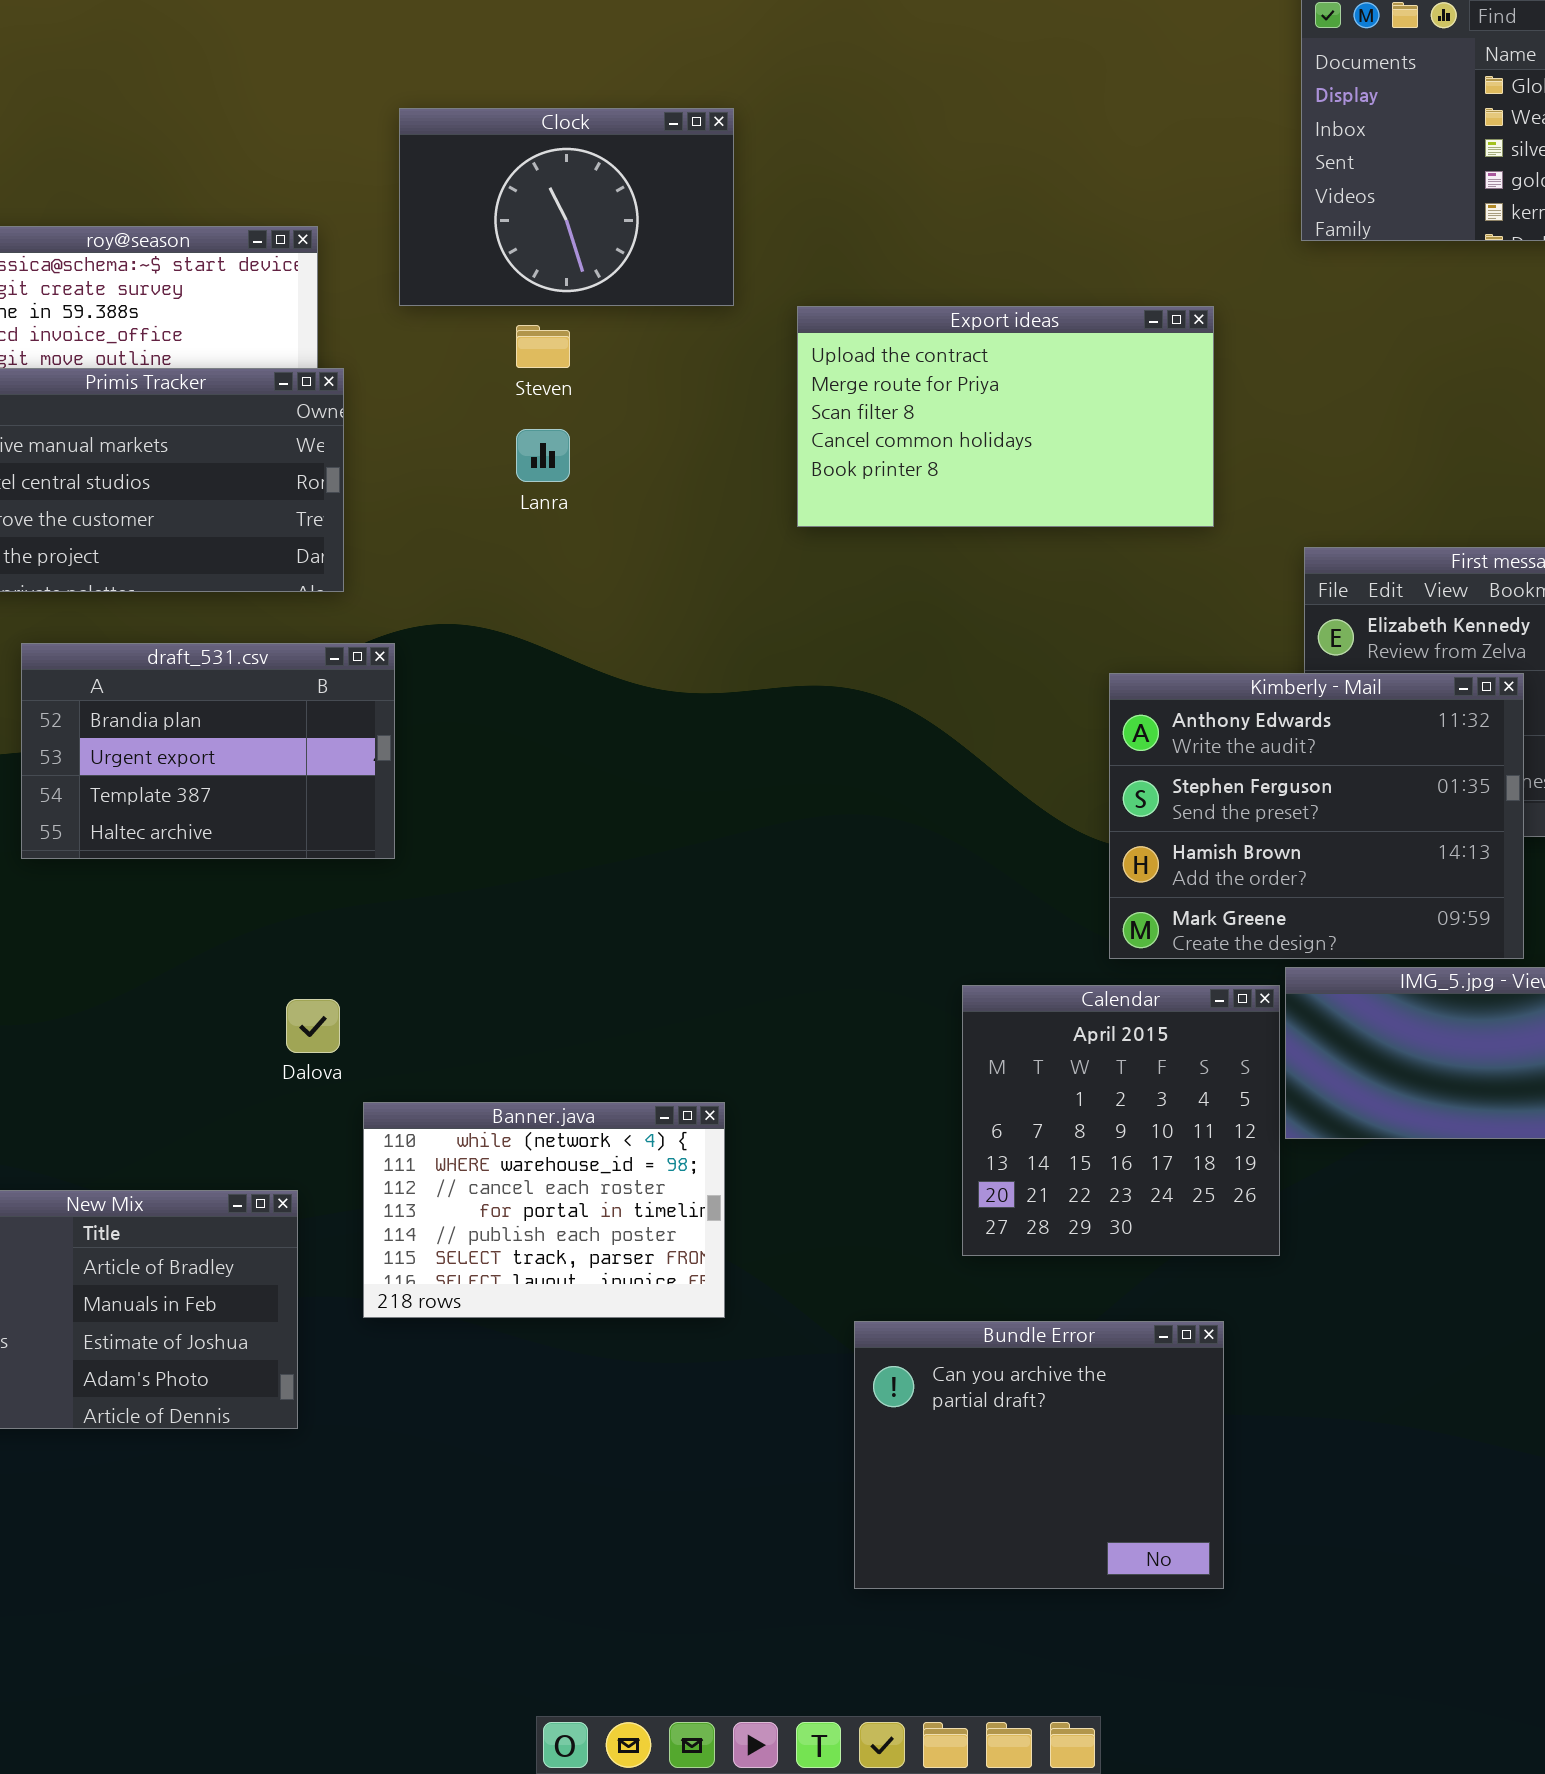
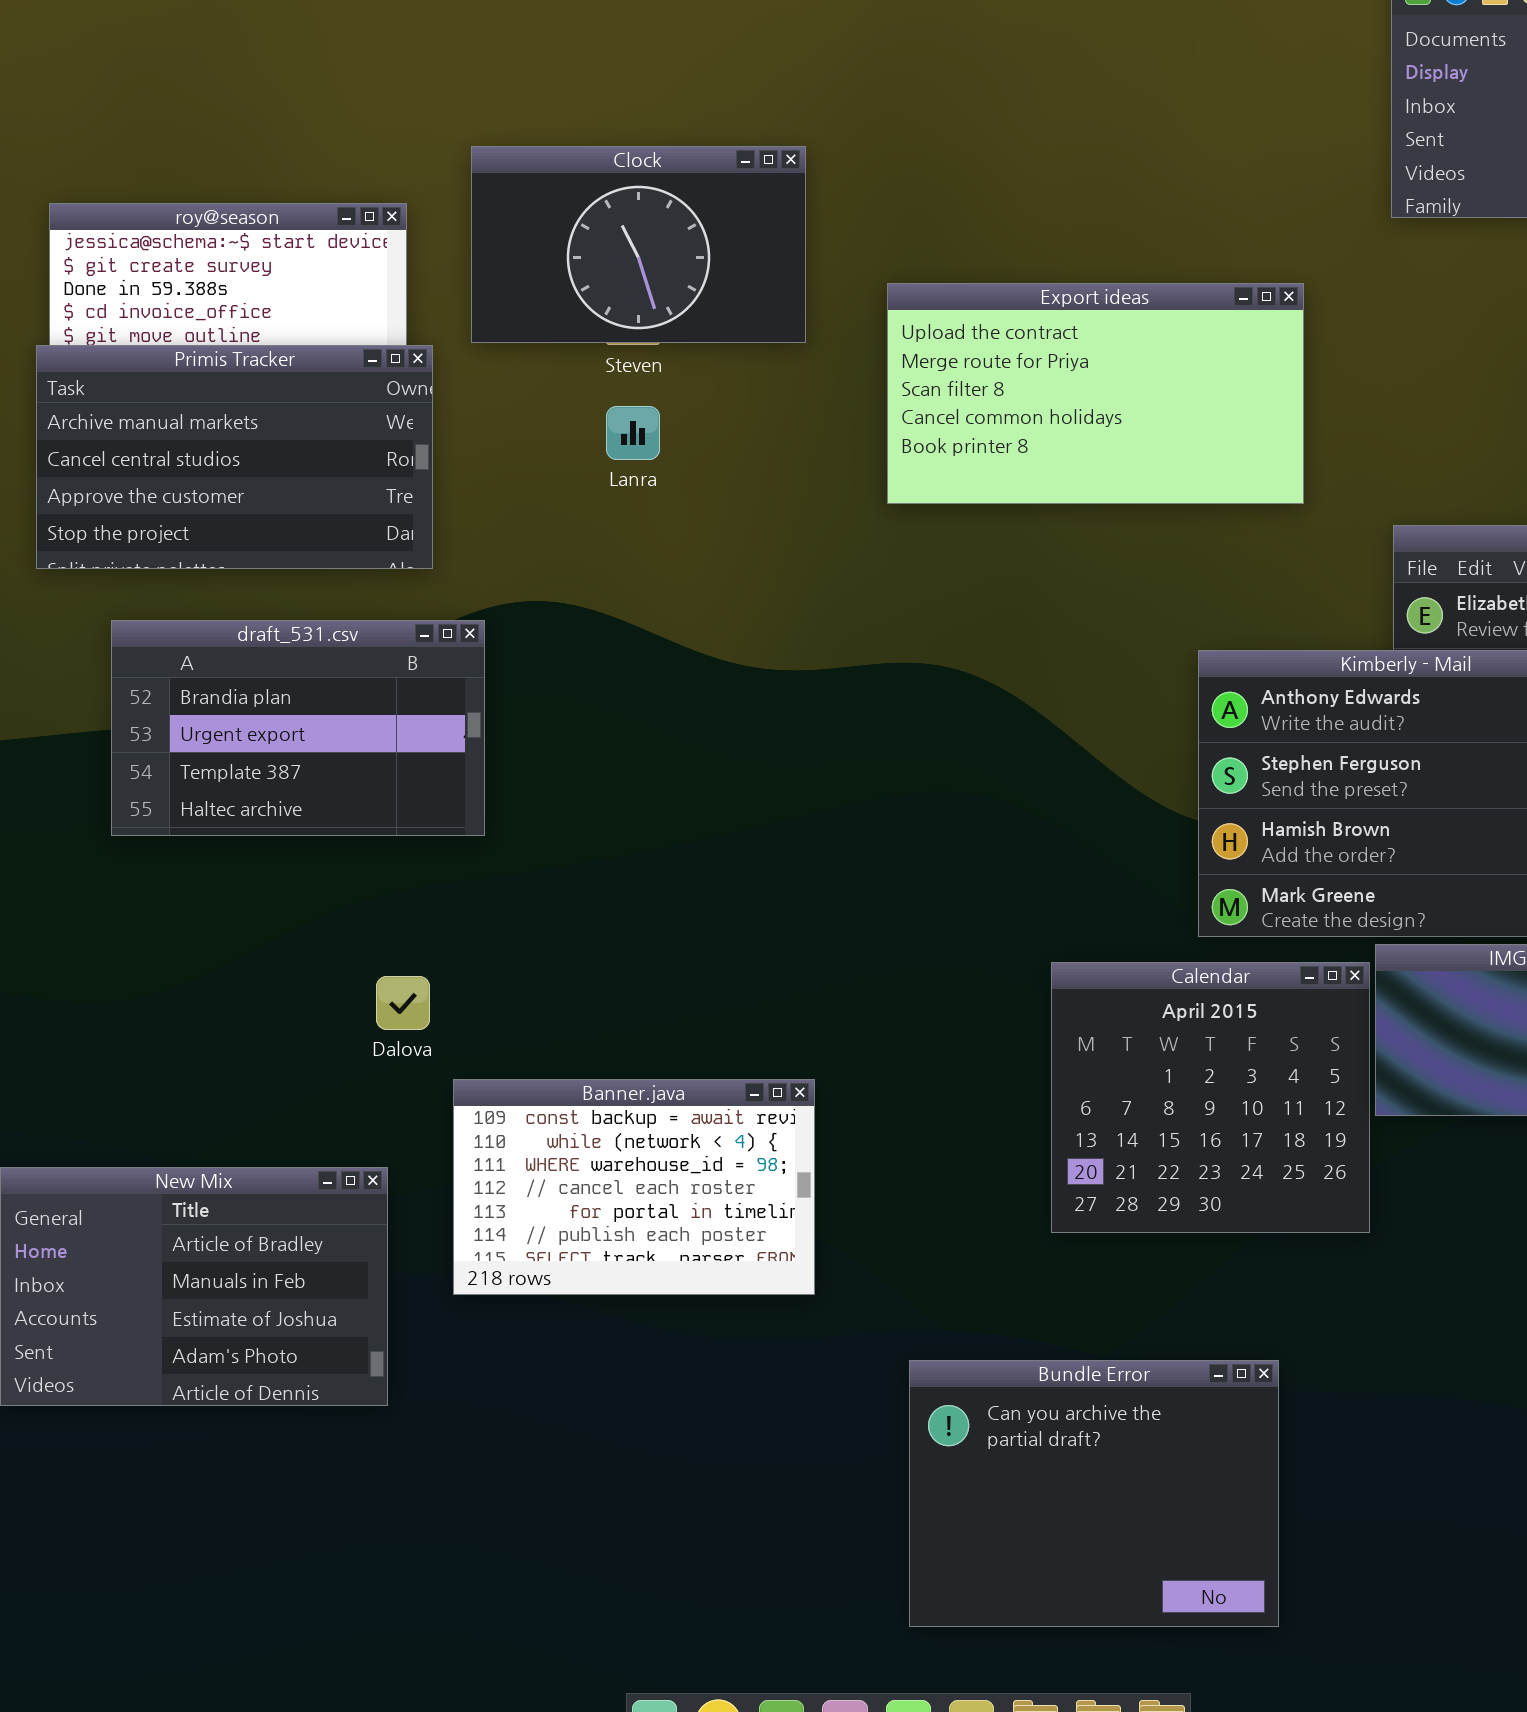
Clock: [399,108,734,306] -> [471,146,806,343], moved
Banner.java: [363,1102,725,1318] -> [453,1079,815,1295], scrolled up 1 row
Bundle Error: [854,1321,1224,1589] -> [909,1360,1279,1627], moved

